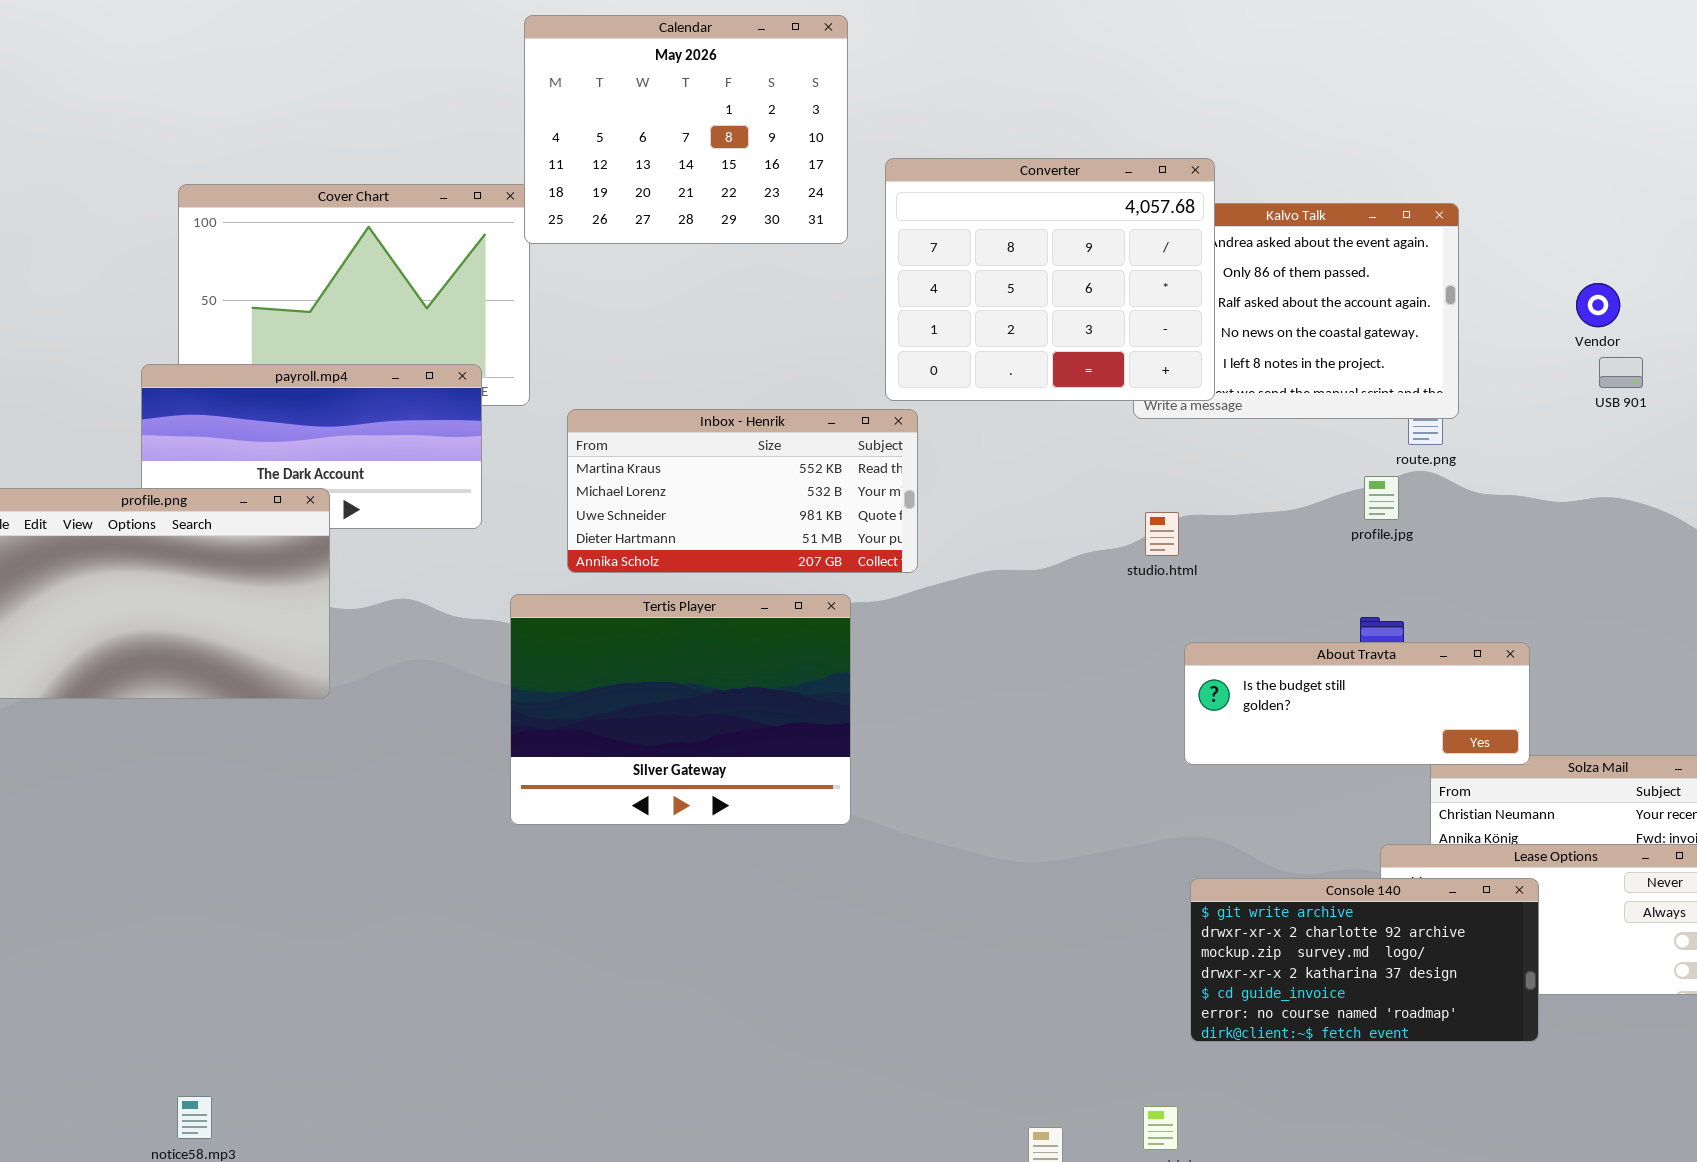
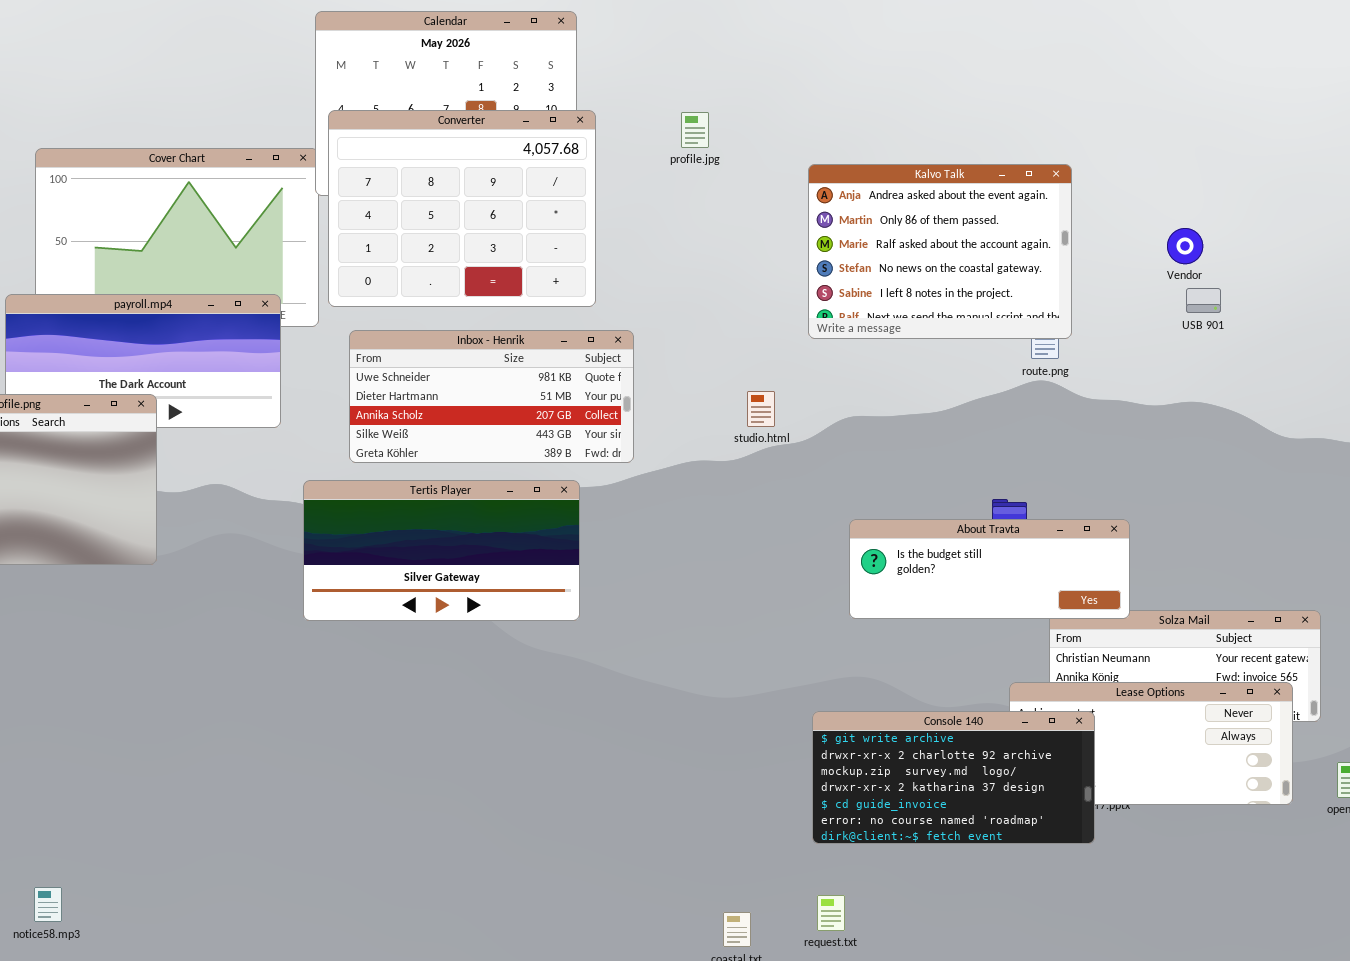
Converter: [885,158,1215,401] -> [328,110,596,307], moved
Inbox - Henrik: [567,409,918,573] -> [349,330,634,463], scrolled down 2 rows
profile.jpg: [1364,476,1399,520] -> [681,112,709,148], moved
studio.html: [1145,512,1179,556] -> [747,391,775,427], moved
Tertis Player: [510,594,851,825] -> [303,480,580,621], resized
Console 140: [1190,878,1539,1042] -> [812,711,1095,844], moved

